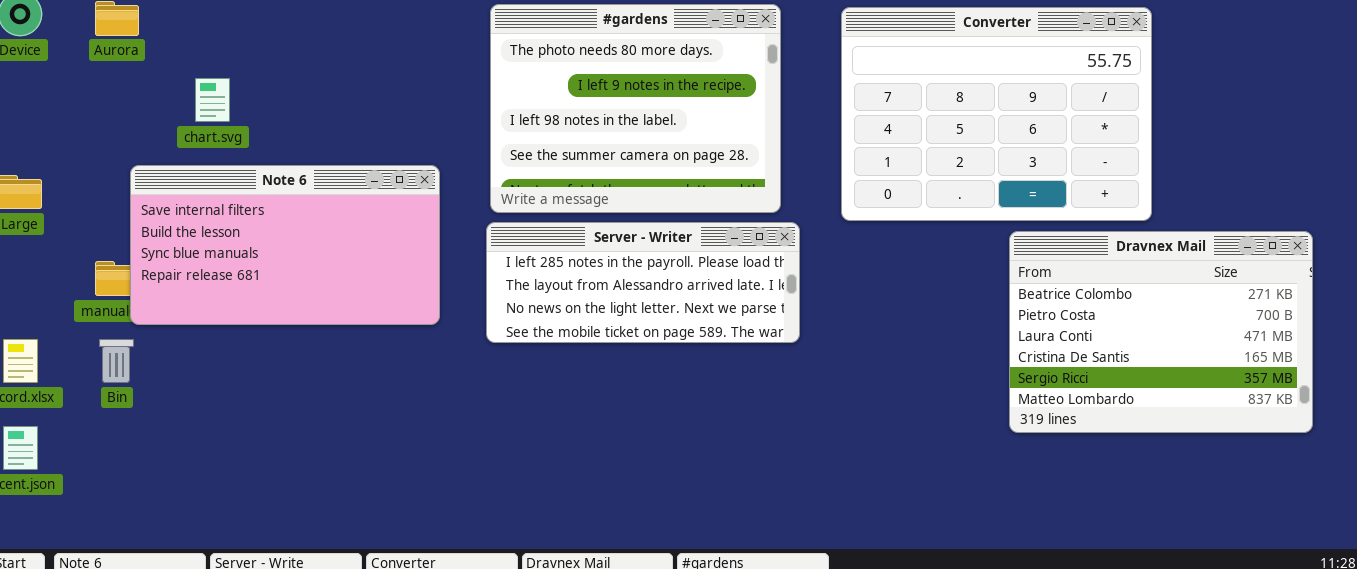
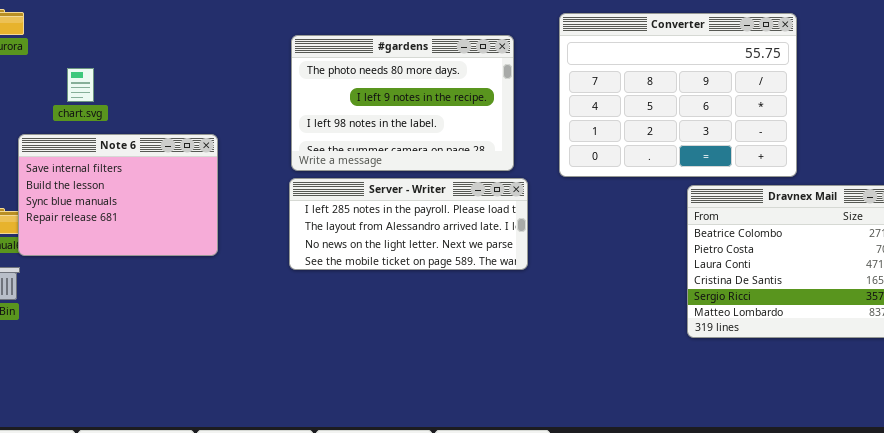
#gardens: [490,4,781,213] -> [291,35,514,171], resized
Note 6: [130,165,440,325] -> [18,134,218,256], resized

